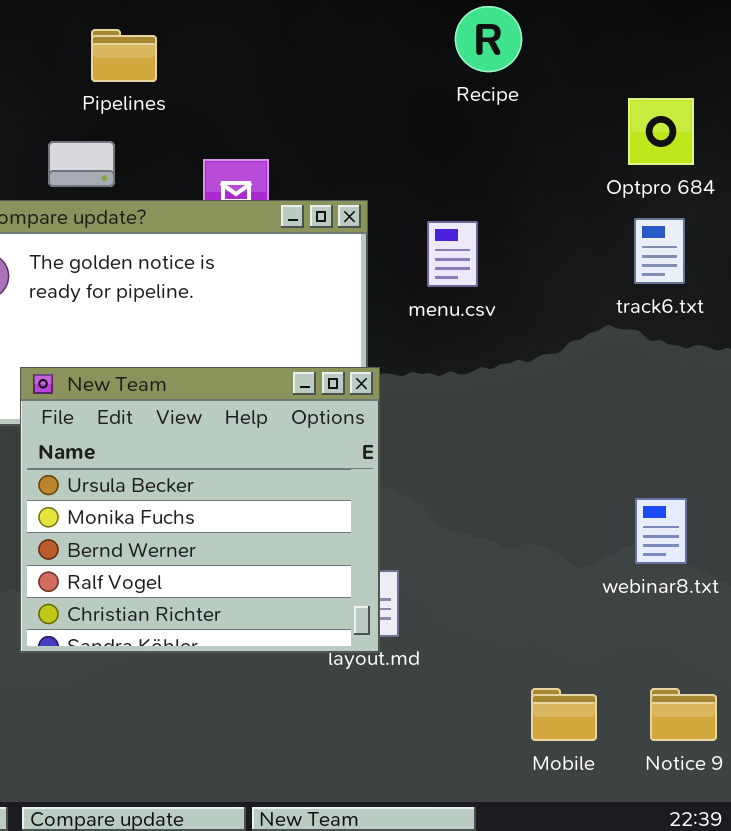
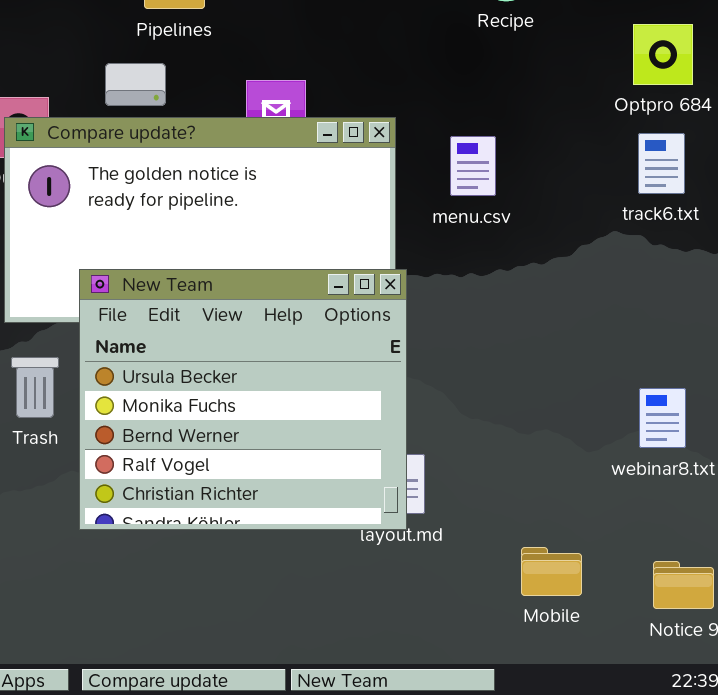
Mobile: [531,688,597,741] -> [521,547,582,596], moved

